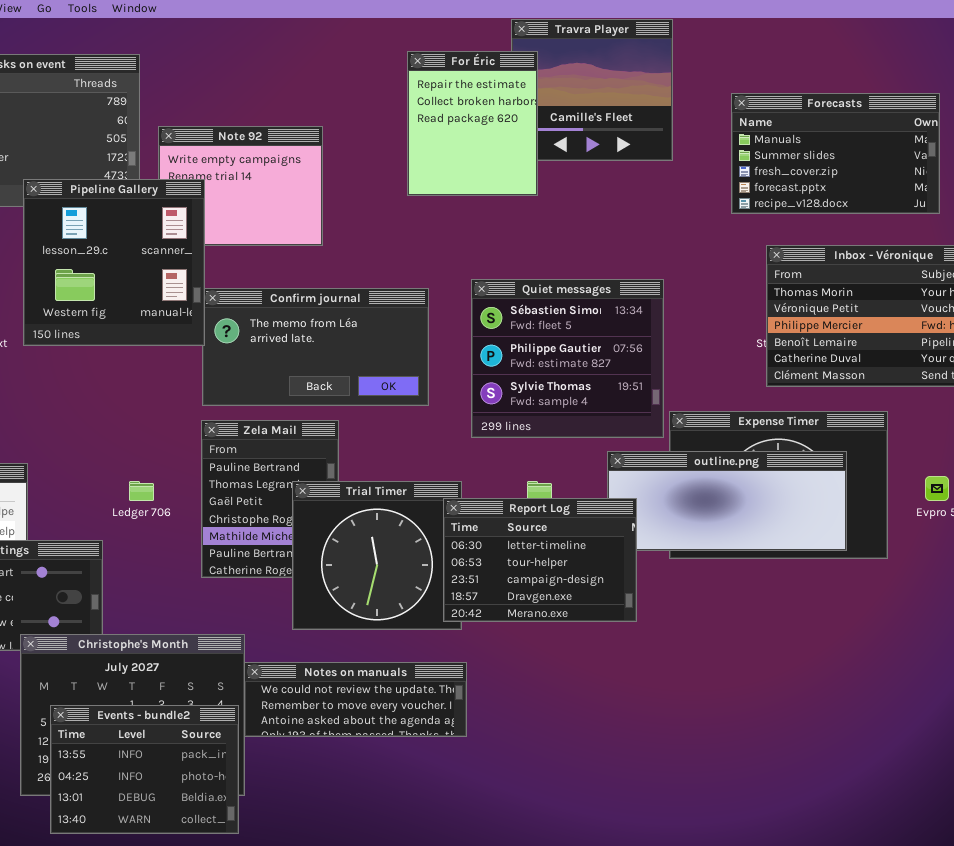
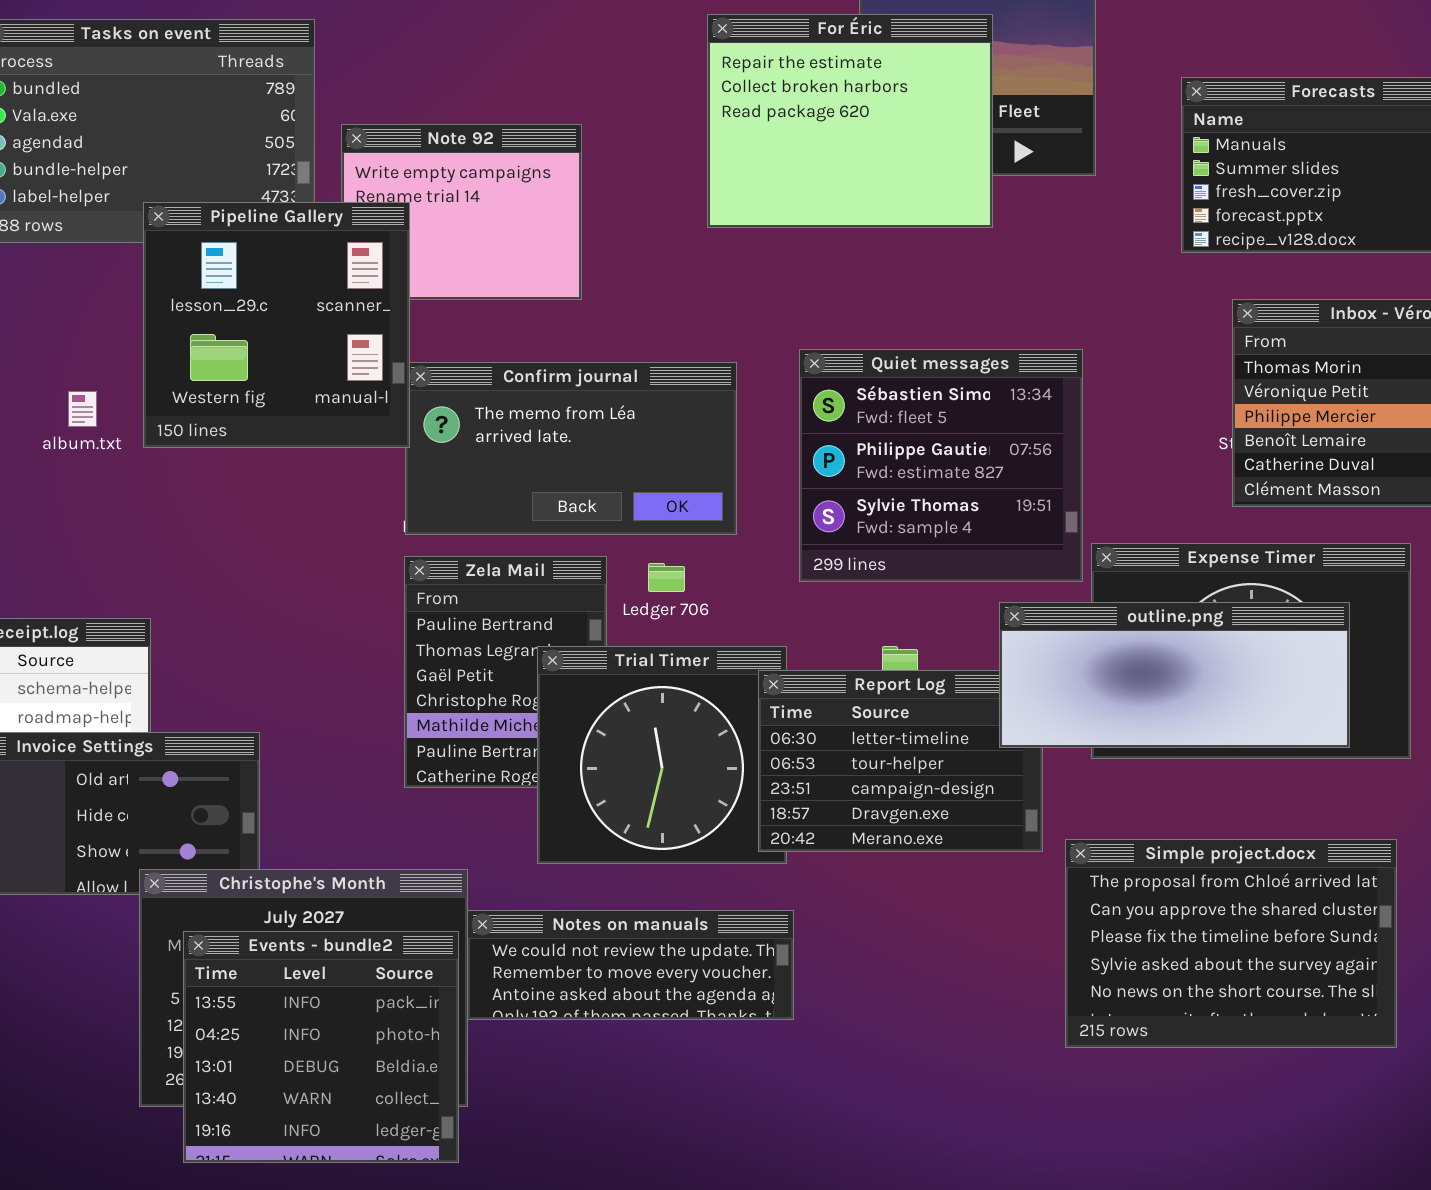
For Éric: [407,51,538,196] -> [707,14,993,228], resized
outline.png: [607,451,847,551] -> [999,602,1350,748], raised
Ledger 706: [129,481,154,501] -> [648,563,685,592], moved
Simple project.docx: none -> [1065,839,1397,1048], opened
Events - bundle2: [50,705,239,834] -> [183,931,459,1163], resized

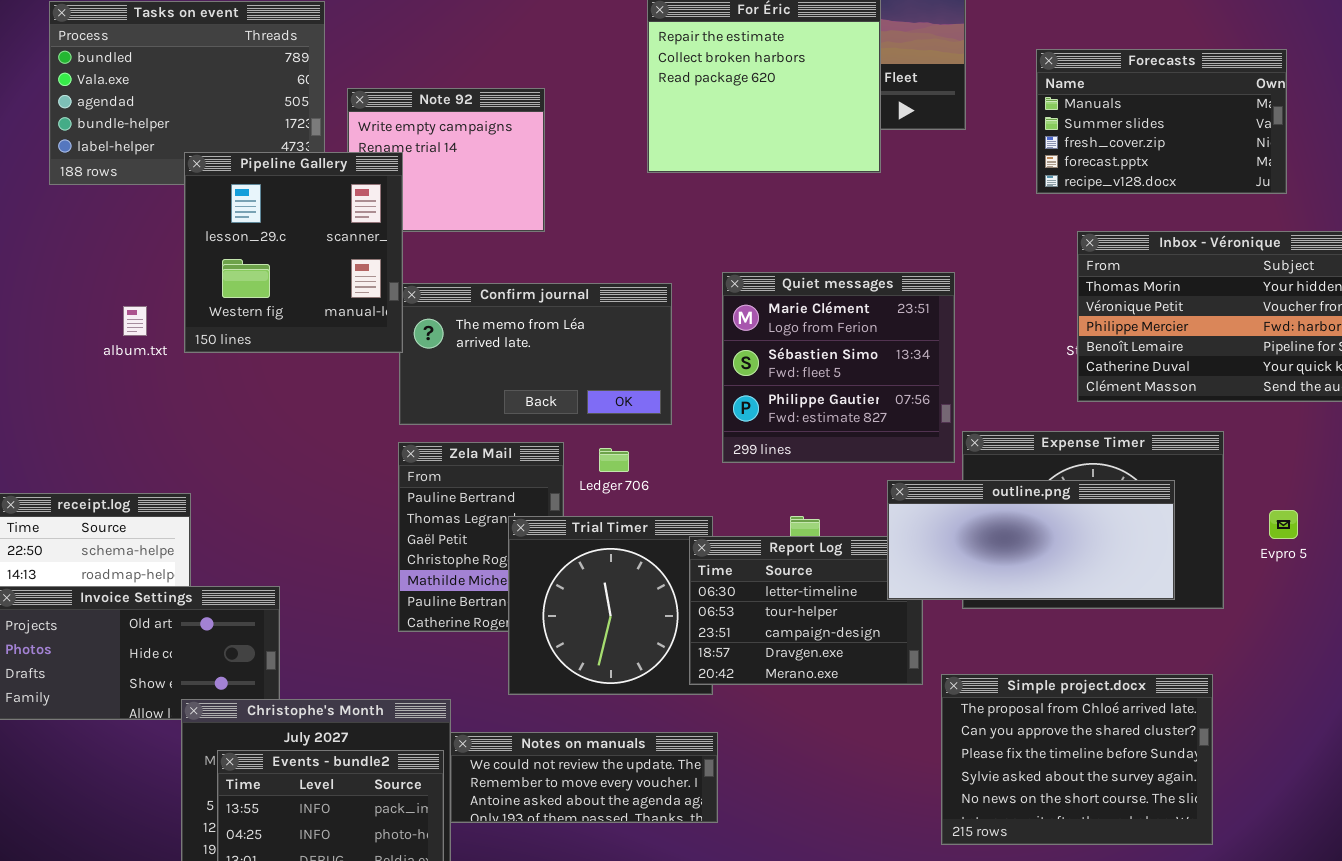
Quiet messages: [799,349,1083,582] -> [722,272,955,463], scrolled up 1 row

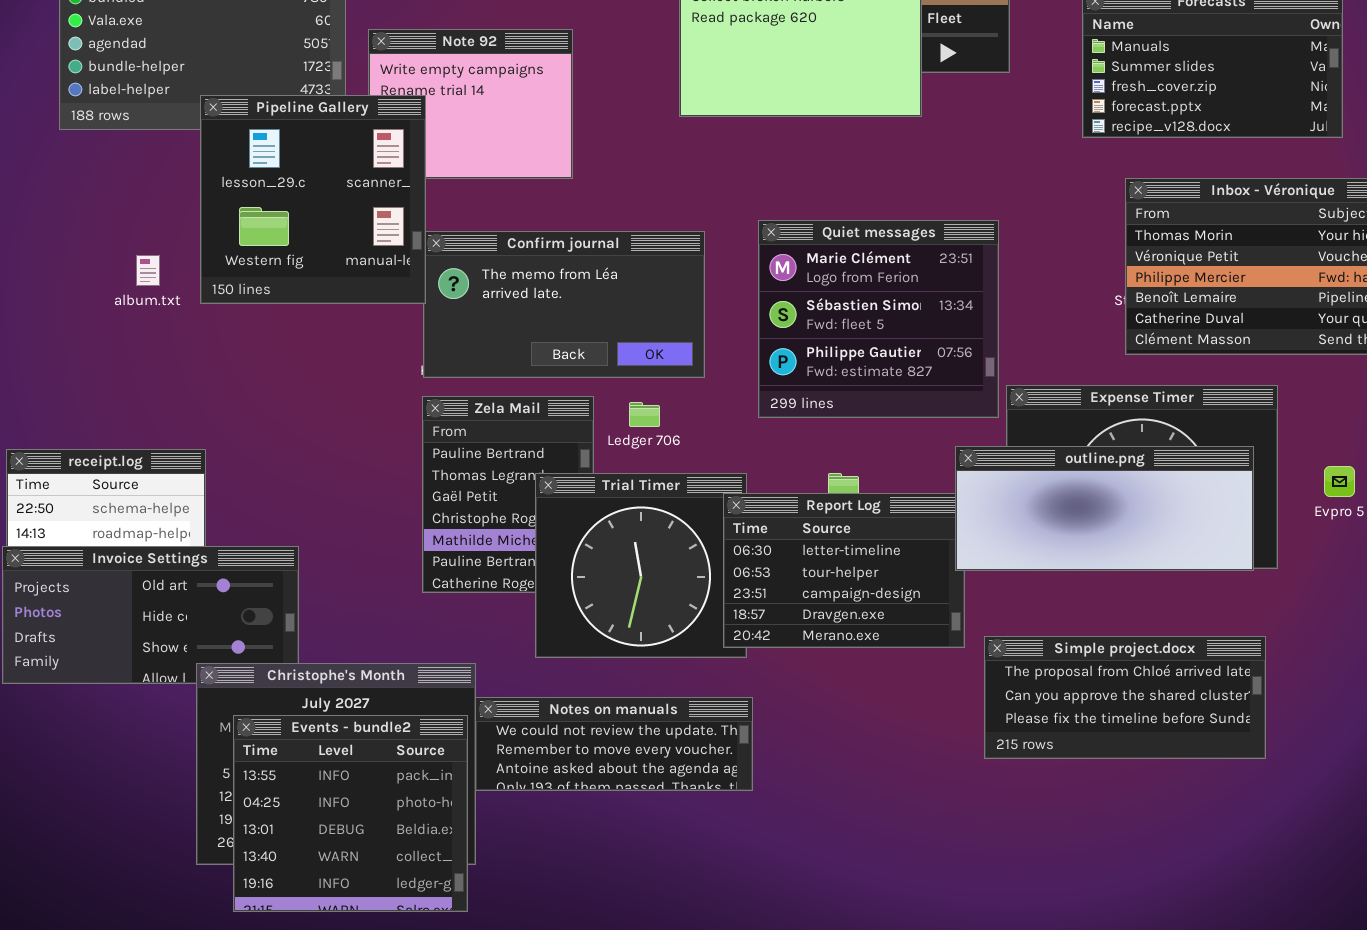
outline.png: [887,480,1175,600] -> [955,446,1254,571], moved
Simple project.docx: [941,674,1213,845] -> [984,636,1266,759], resized

